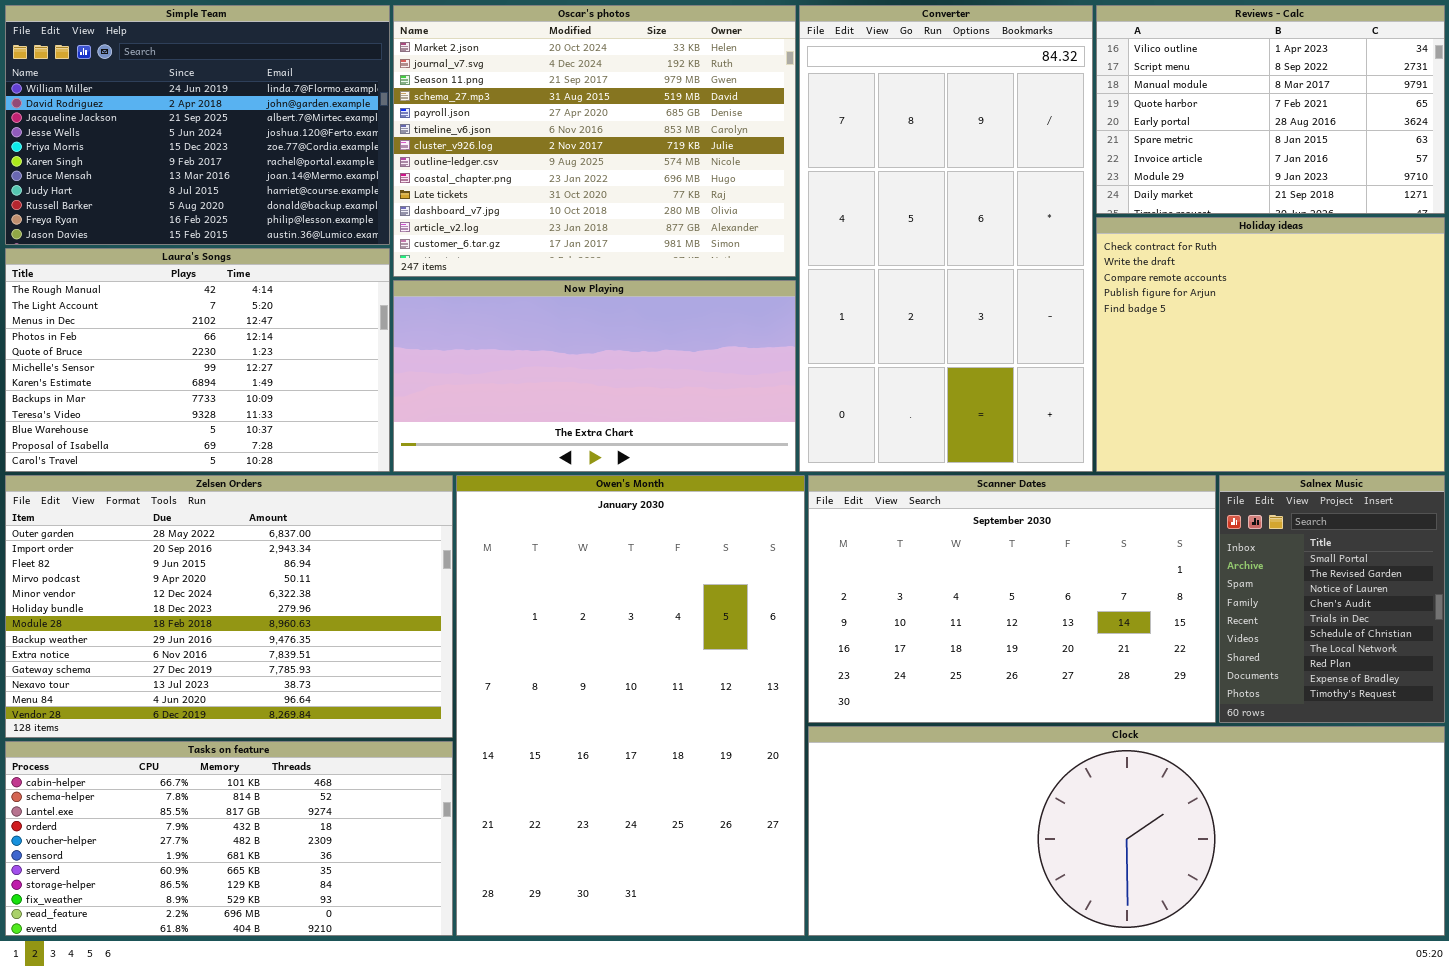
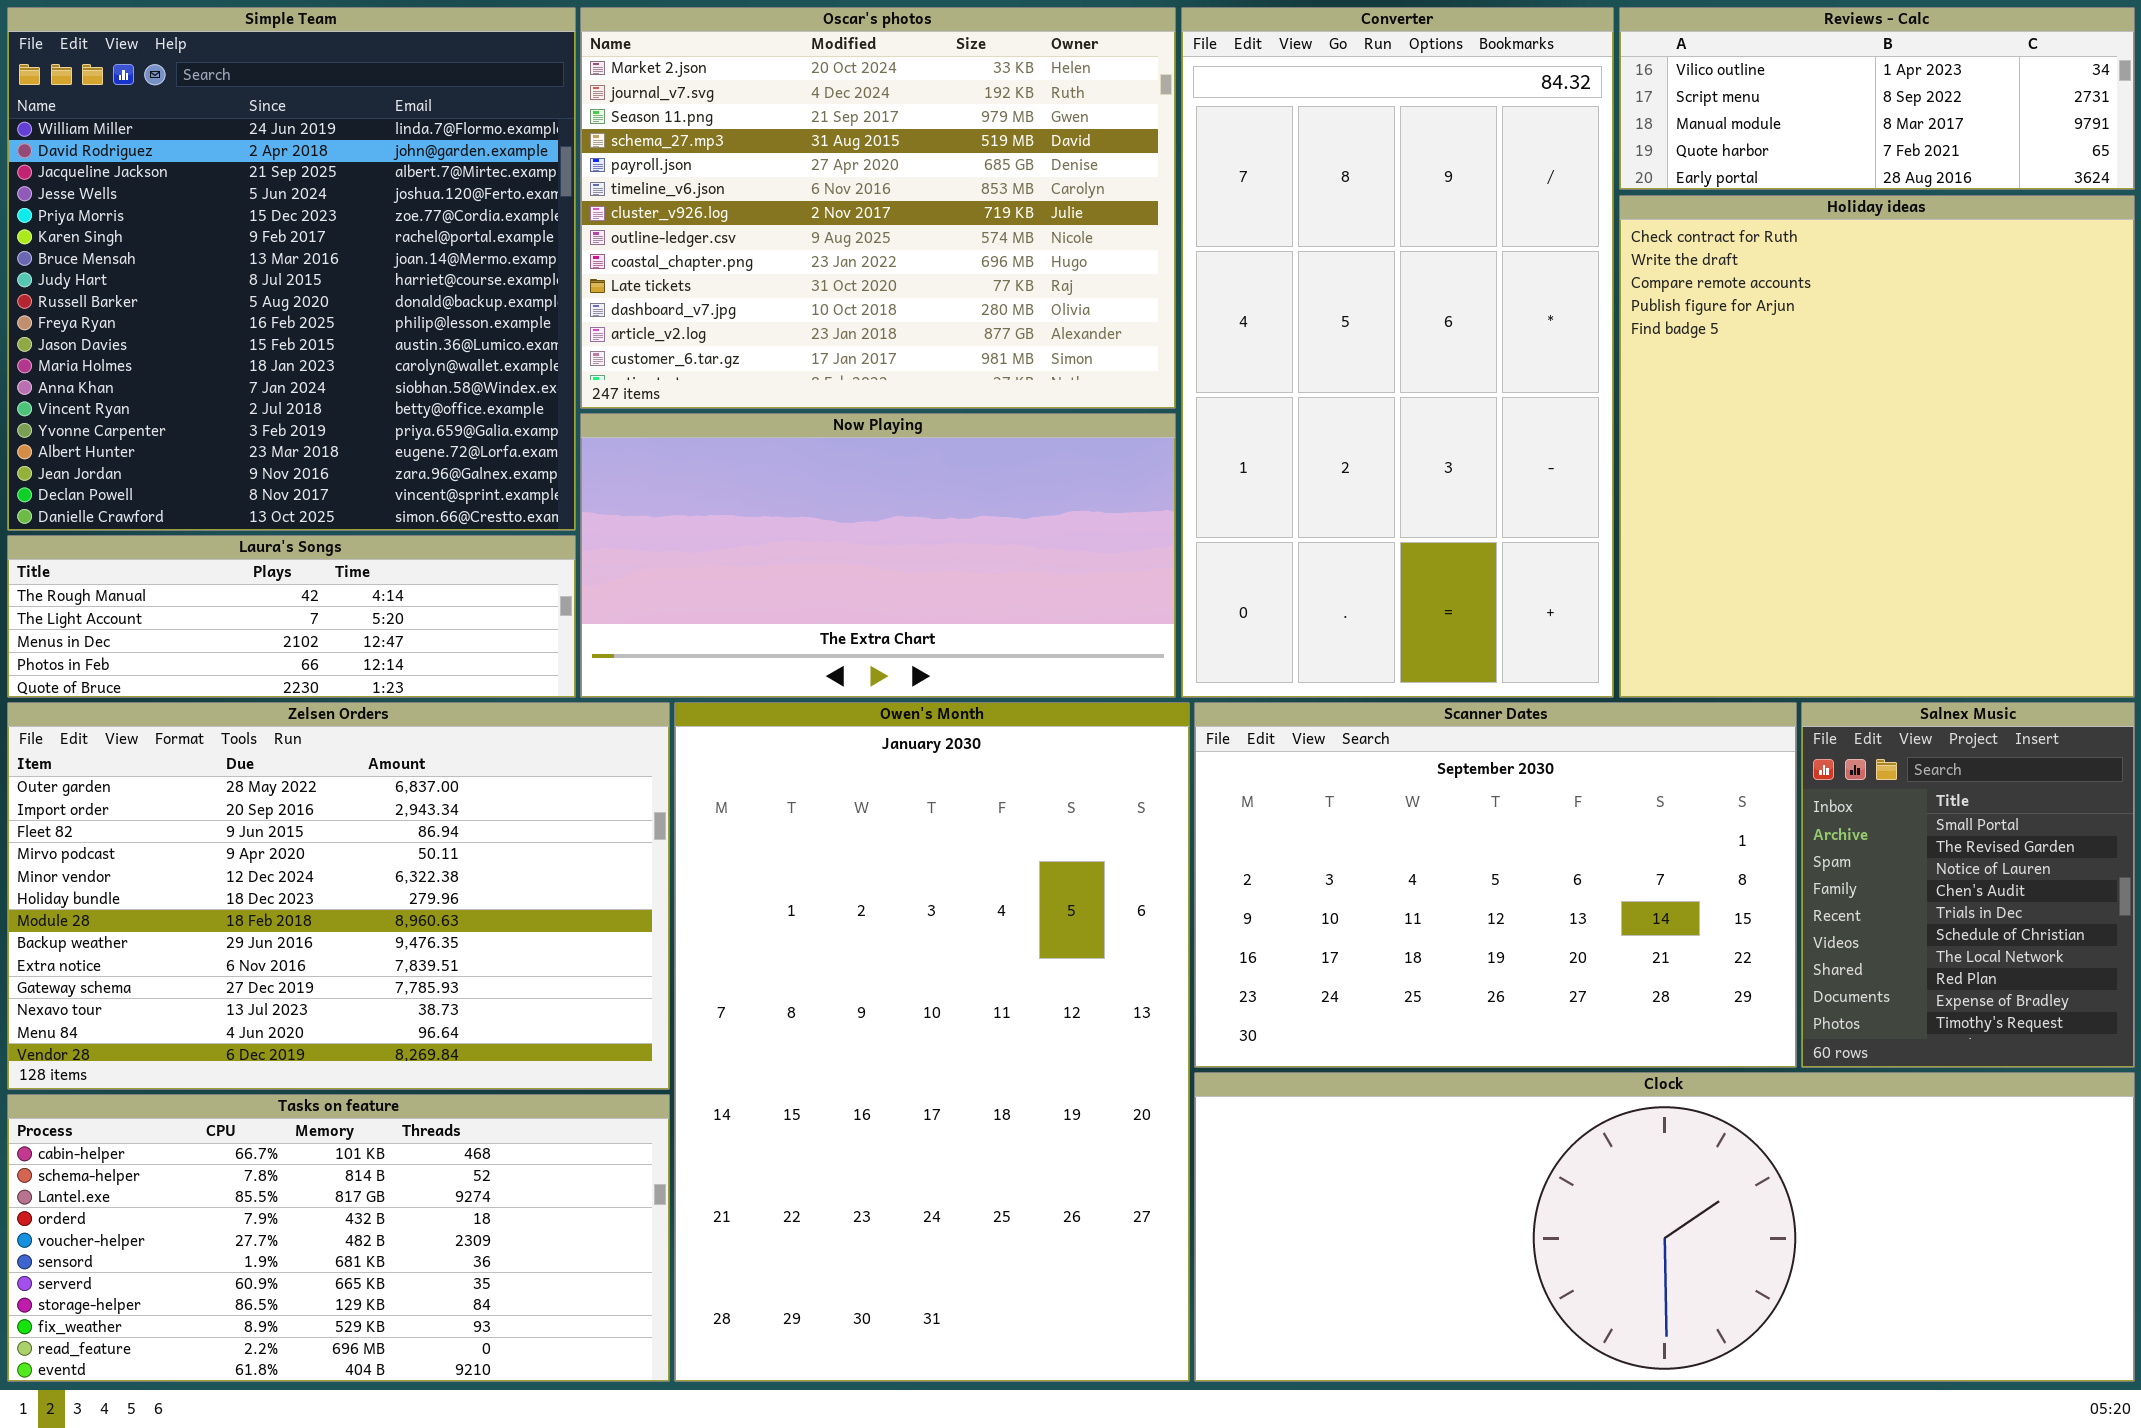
Simple Team: [5,5,390,245] -> [7,7,576,531], resized
Reviews - Calc: [1096,5,1445,214] -> [1619,7,2135,190], resized
Holiday ideas: [1096,217,1445,472] -> [1619,195,2135,698], resized
Laura's Songs: [5,248,390,472] -> [7,535,576,698], resized

